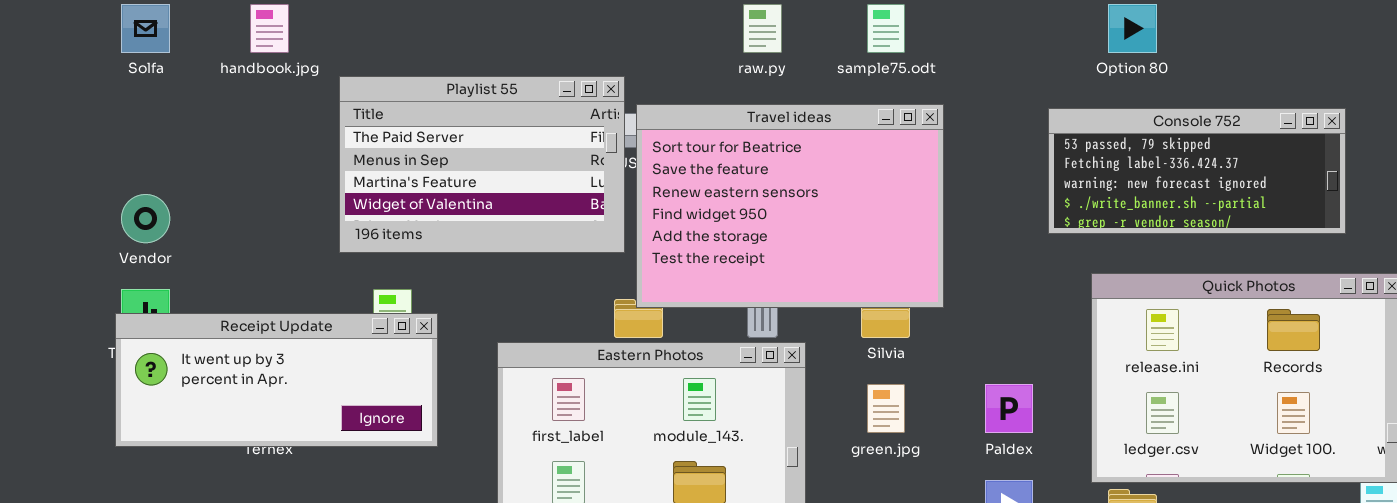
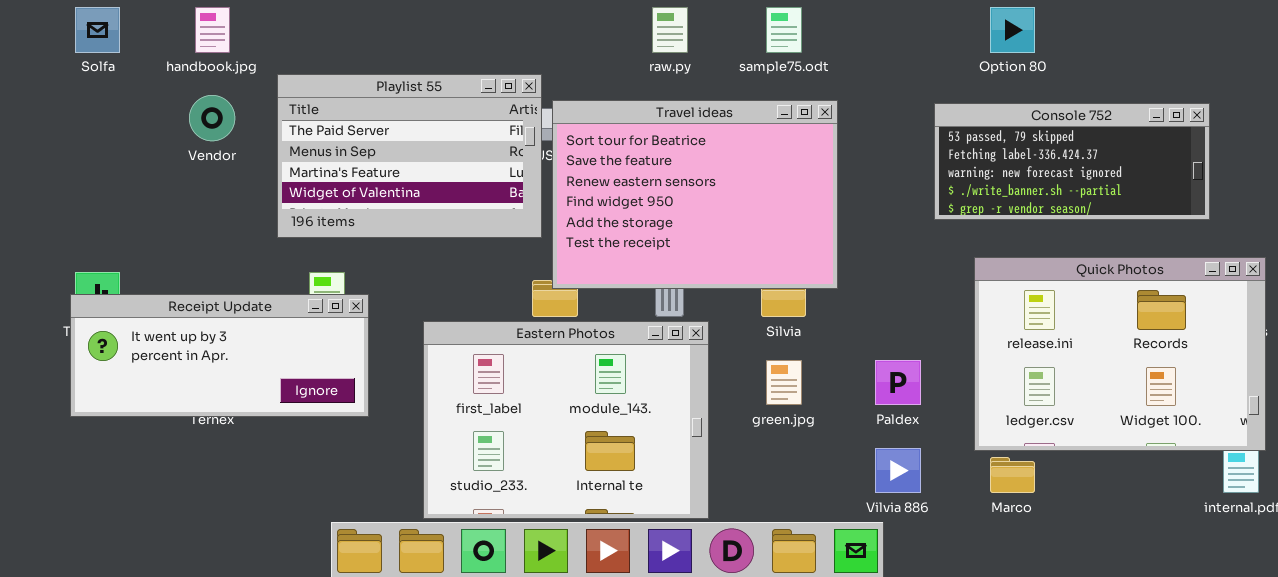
Vendor: [121,194,170,243] -> [189,95,235,141], moved

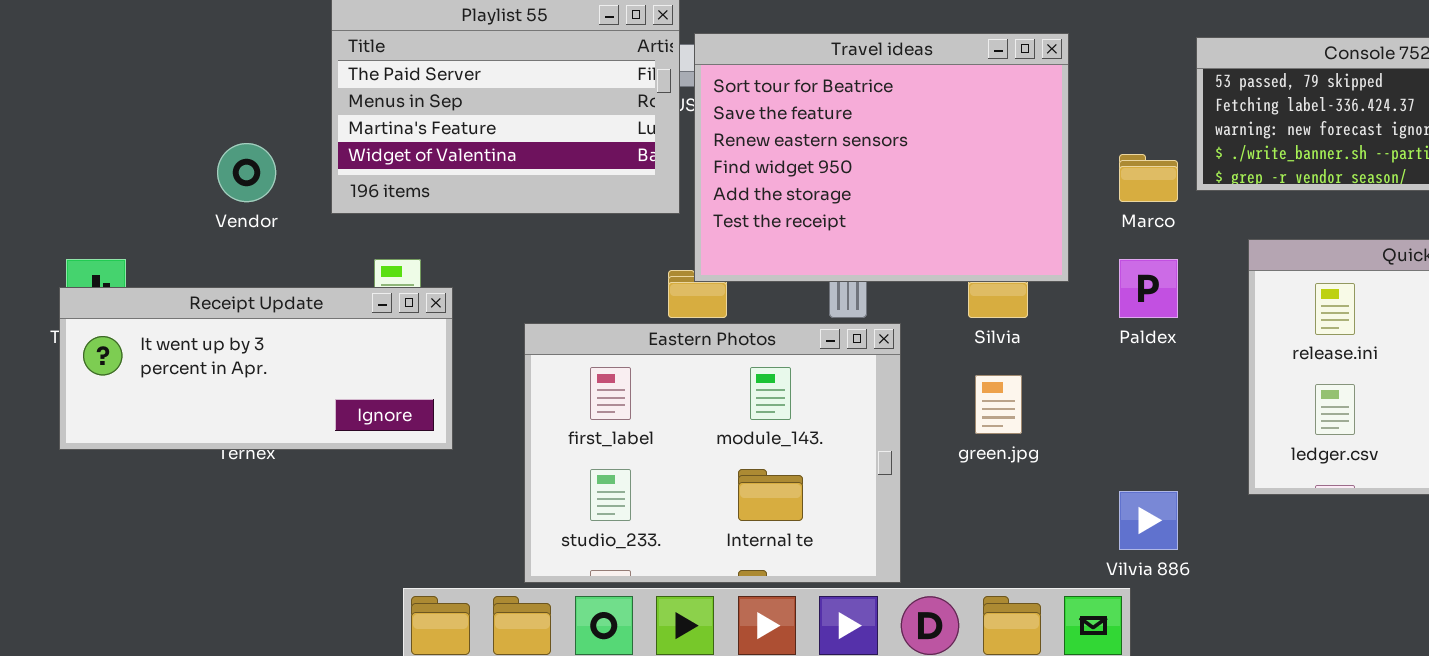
Vendor: [189,95,235,141] -> [217,143,276,202], moved
Paldex: [875,360,921,405] -> [1119,259,1178,318], moved
Marco: [990,457,1035,493] -> [1119,154,1178,202], moved

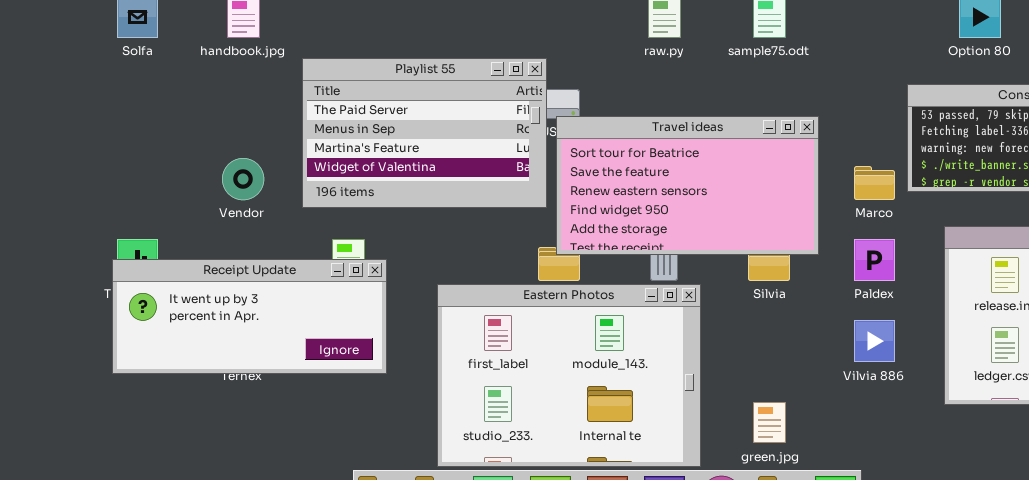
Travel ideas: [694,33,1069,282] -> [556,116,819,255], resized
green.jpg: [975,375,1022,434] -> [753,402,786,443], moved
Vilvia 886: [1119,491,1178,550] -> [854,320,895,362], moved

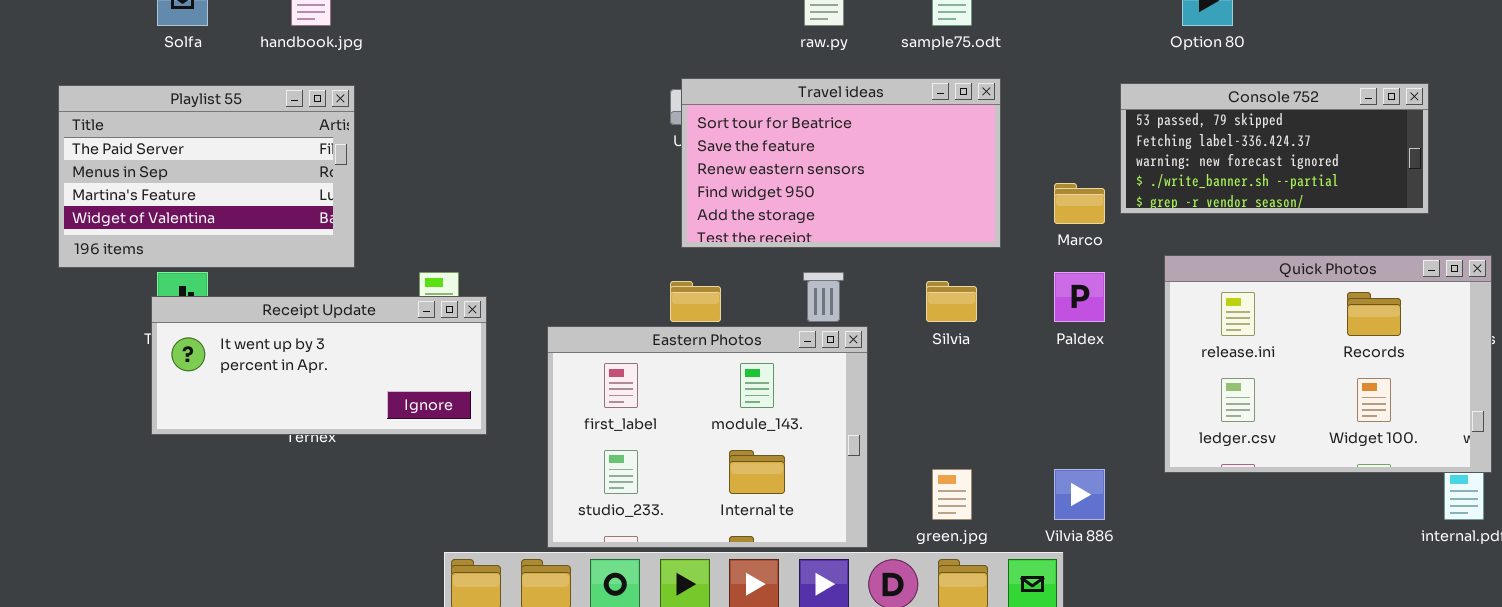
Playlist 55: [302,58,547,208] -> [58,85,355,268], moved
Travel ideas: [556,116,819,255] -> [681,78,1001,248], moved
Vilvia 886: [854,320,895,362] -> [1054,469,1105,520], moved

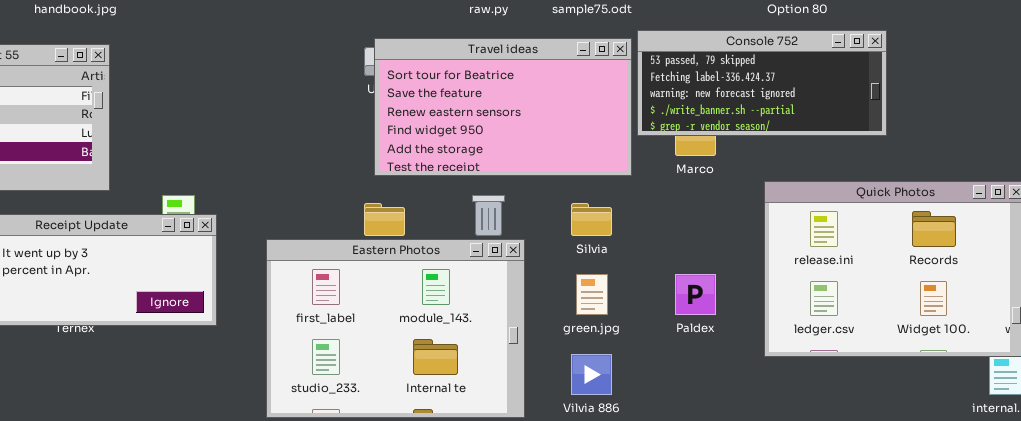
Console 752: [1120,83,1429,214] -> [637,30,887,136], moved
Paldex: [1054,272,1105,322] -> [675,274,716,315], moved
green.jpg: [932,469,972,520] -> [576,274,608,315], moved
Vilvia 886: [1054,469,1105,520] -> [571,354,612,395], moved

